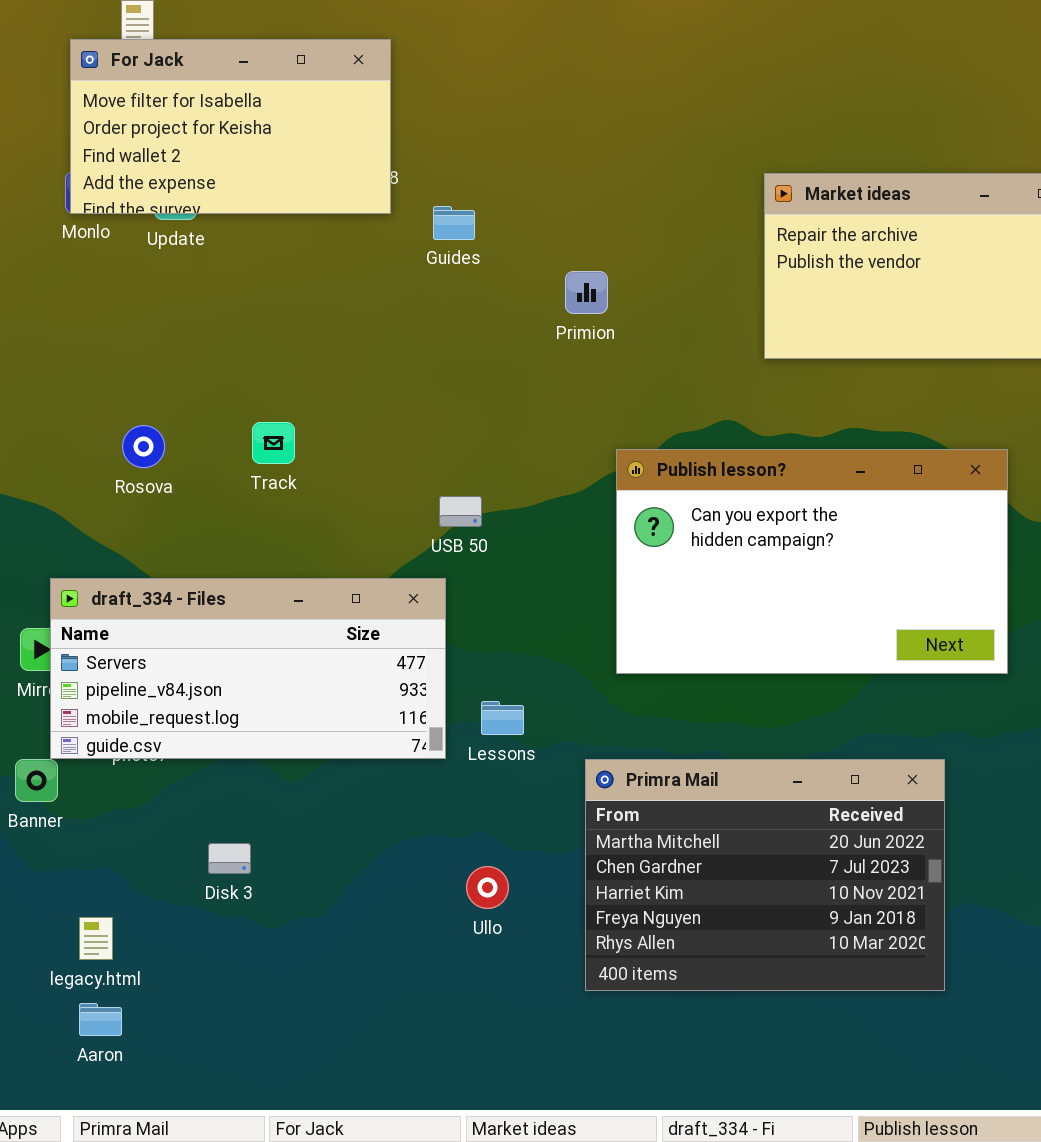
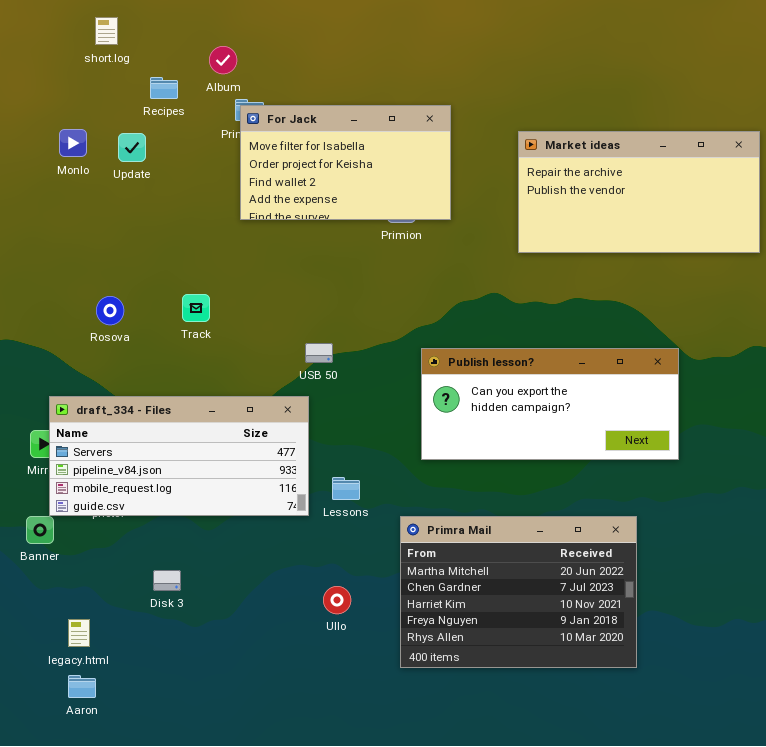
For Jack: [70,39,391,214] -> [240,105,451,220], moved
Publish lesson?: [616,449,1008,674] -> [421,348,679,460], resized

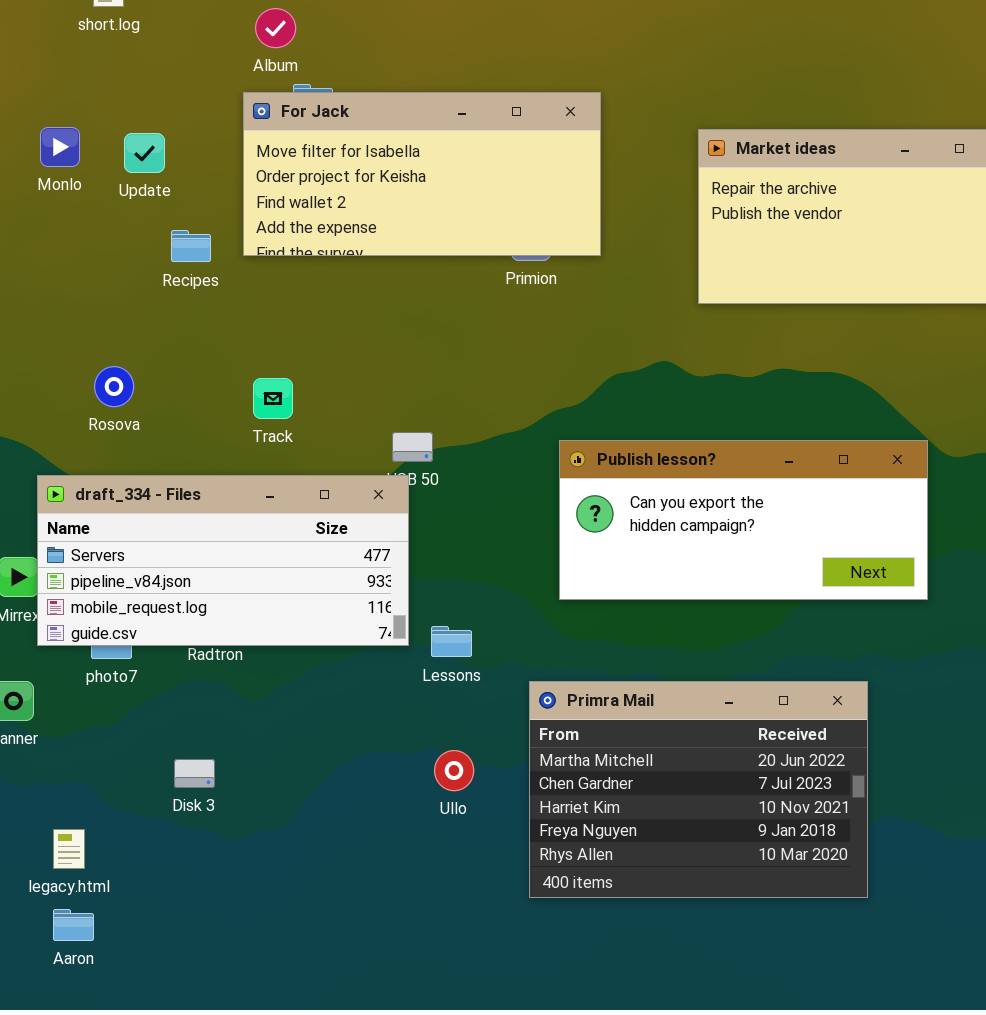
Recipes: [150,77,178,99] -> [171,230,211,262], moved
For Jack: [240,105,451,220] -> [243,92,601,256], resized
Track: [182,294,210,322] -> [253,378,293,419], moved
draft_334 - Files: [49,396,309,516] -> [37,475,409,646], moved
Ullo: [323,586,351,614] -> [434,750,474,791], moved

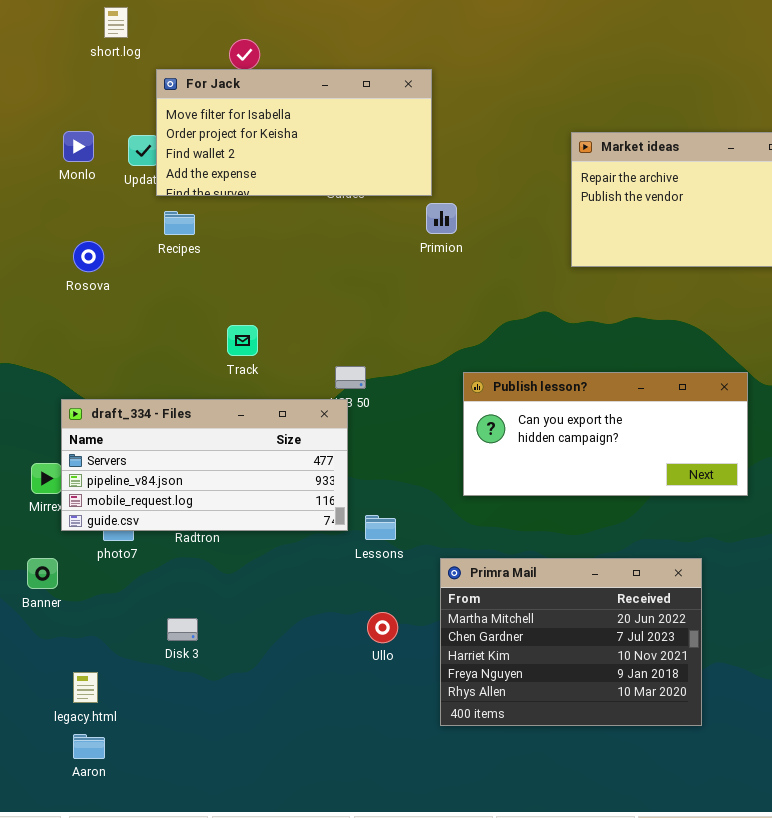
For Jack: [243,92,601,256] -> [156,69,432,196], moved
Rosova: [94,366,134,407] -> [73,241,104,272], moved

